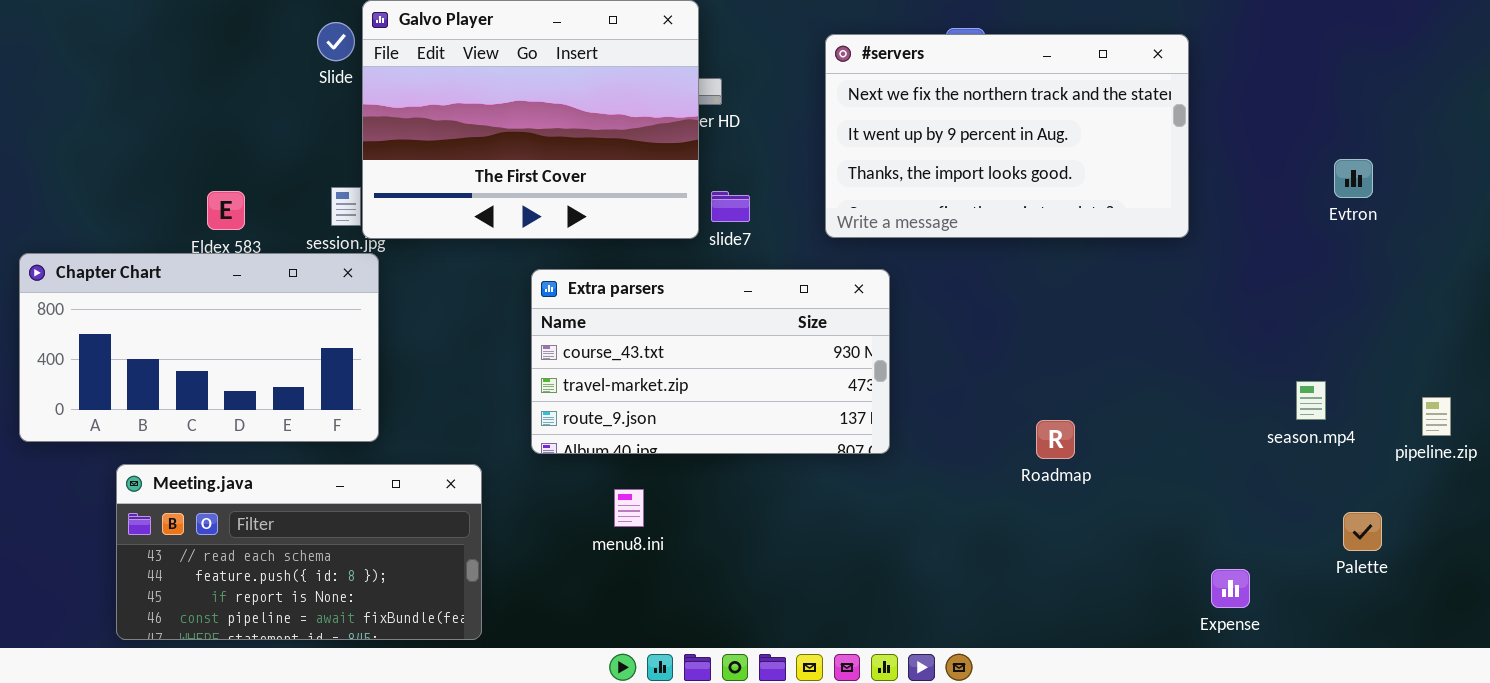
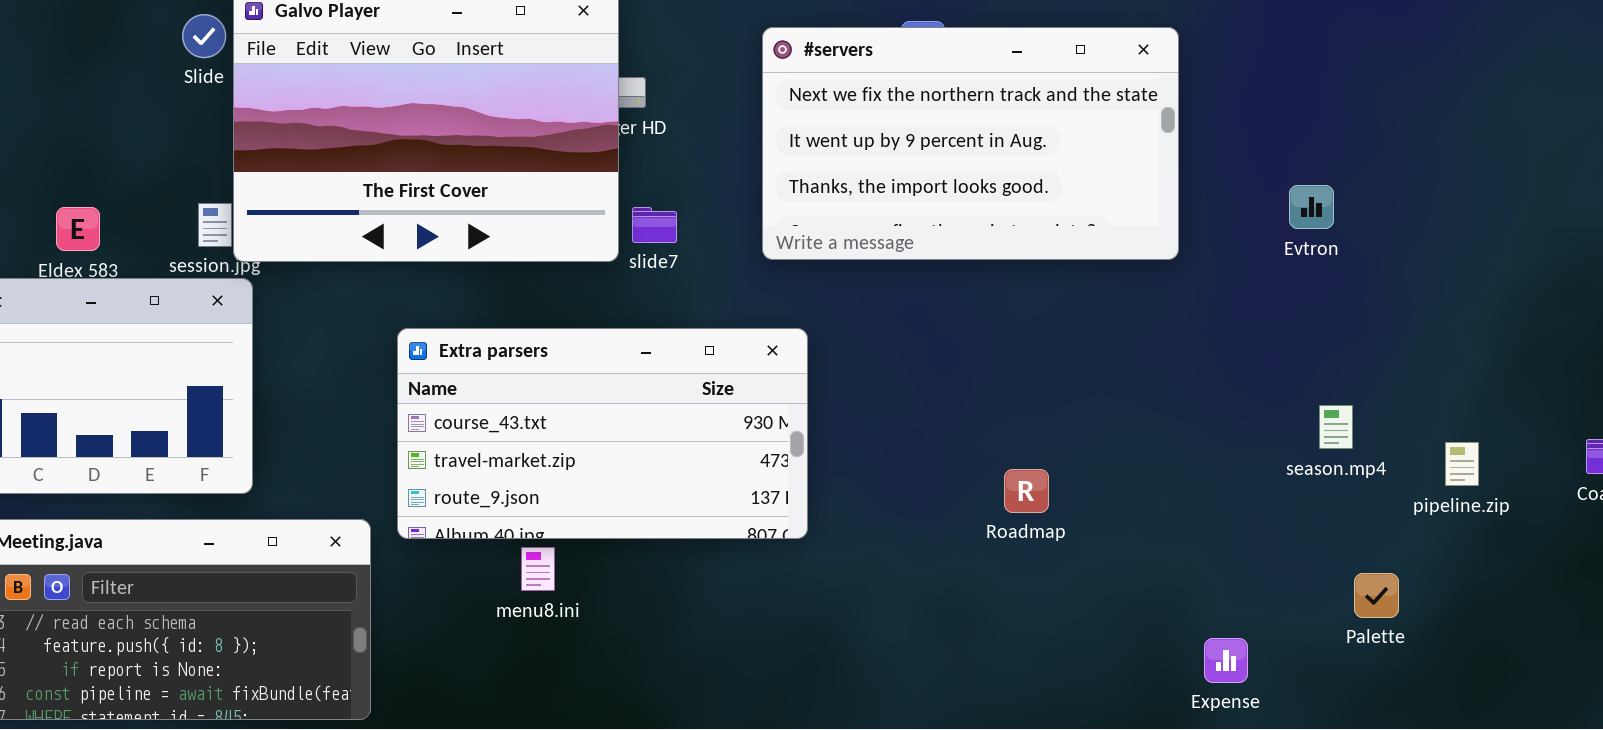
Evtron: [1334,159,1373,198] -> [1289,185,1334,229], moved
Extra parsers: [531,269,890,454] -> [397,328,808,539], moved
season.mp4: [1296,381,1326,420] -> [1319,405,1353,449], moved

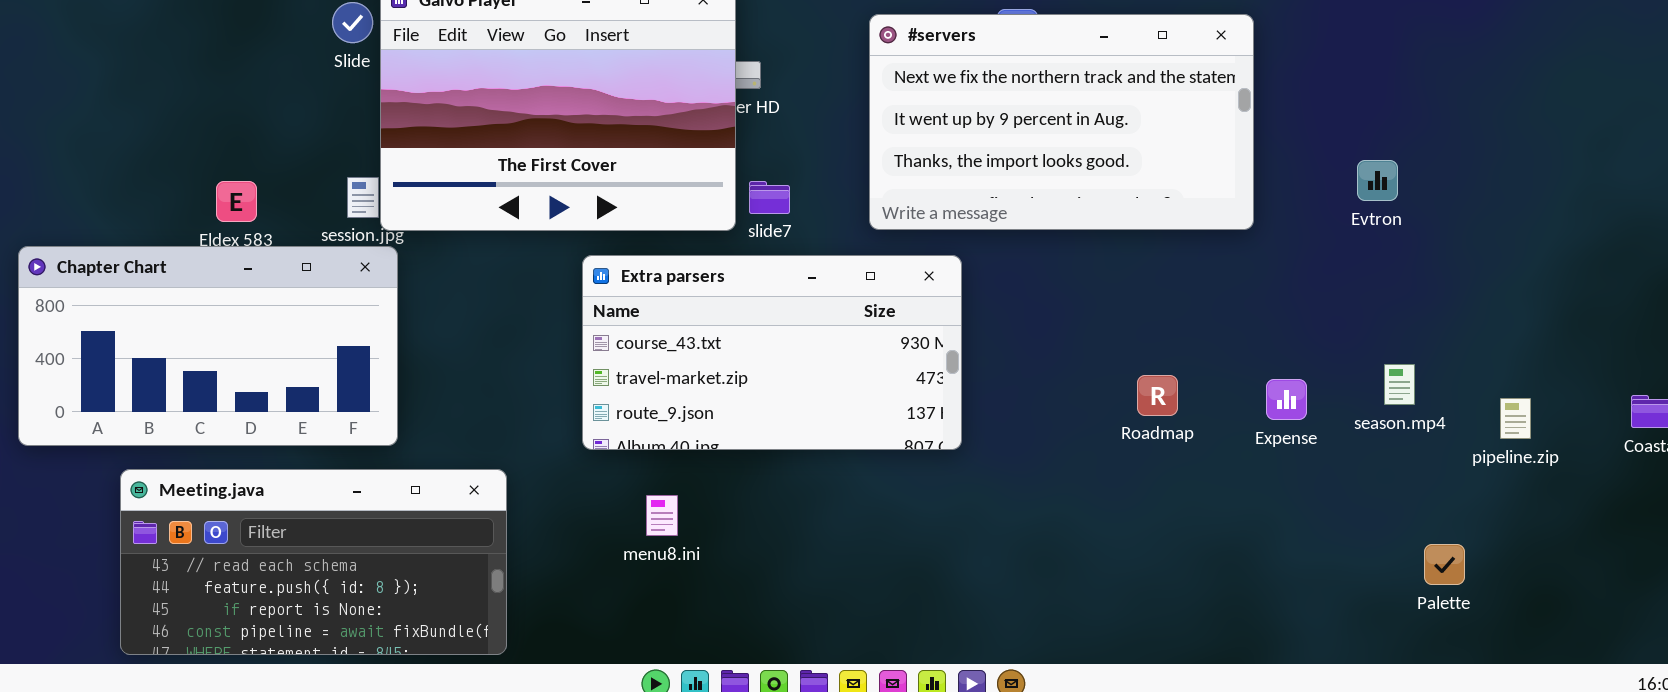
Extra parsers: [397,328,808,539] -> [582,255,962,450], moved
Roadmap: [1004,469,1049,513] -> [1137,375,1178,416], moved
Palette: [1354,573,1399,618] -> [1424,544,1465,585], moved
Expense: [1204,638,1248,683] -> [1266,379,1307,420], moved

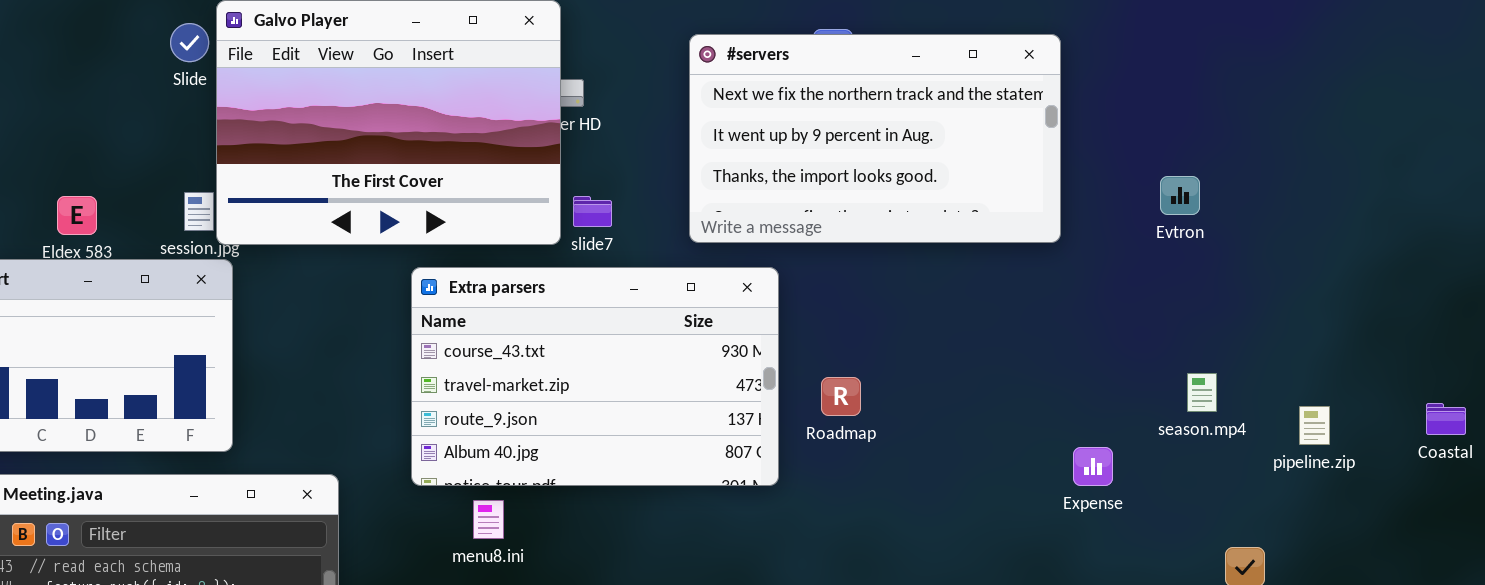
Extra parsers: [582,255,962,450] -> [411,267,779,486], resized
Roadmap: [1137,375,1178,416] -> [821,377,861,416], moved
Expense: [1266,379,1307,420] -> [1073,447,1113,486], moved

